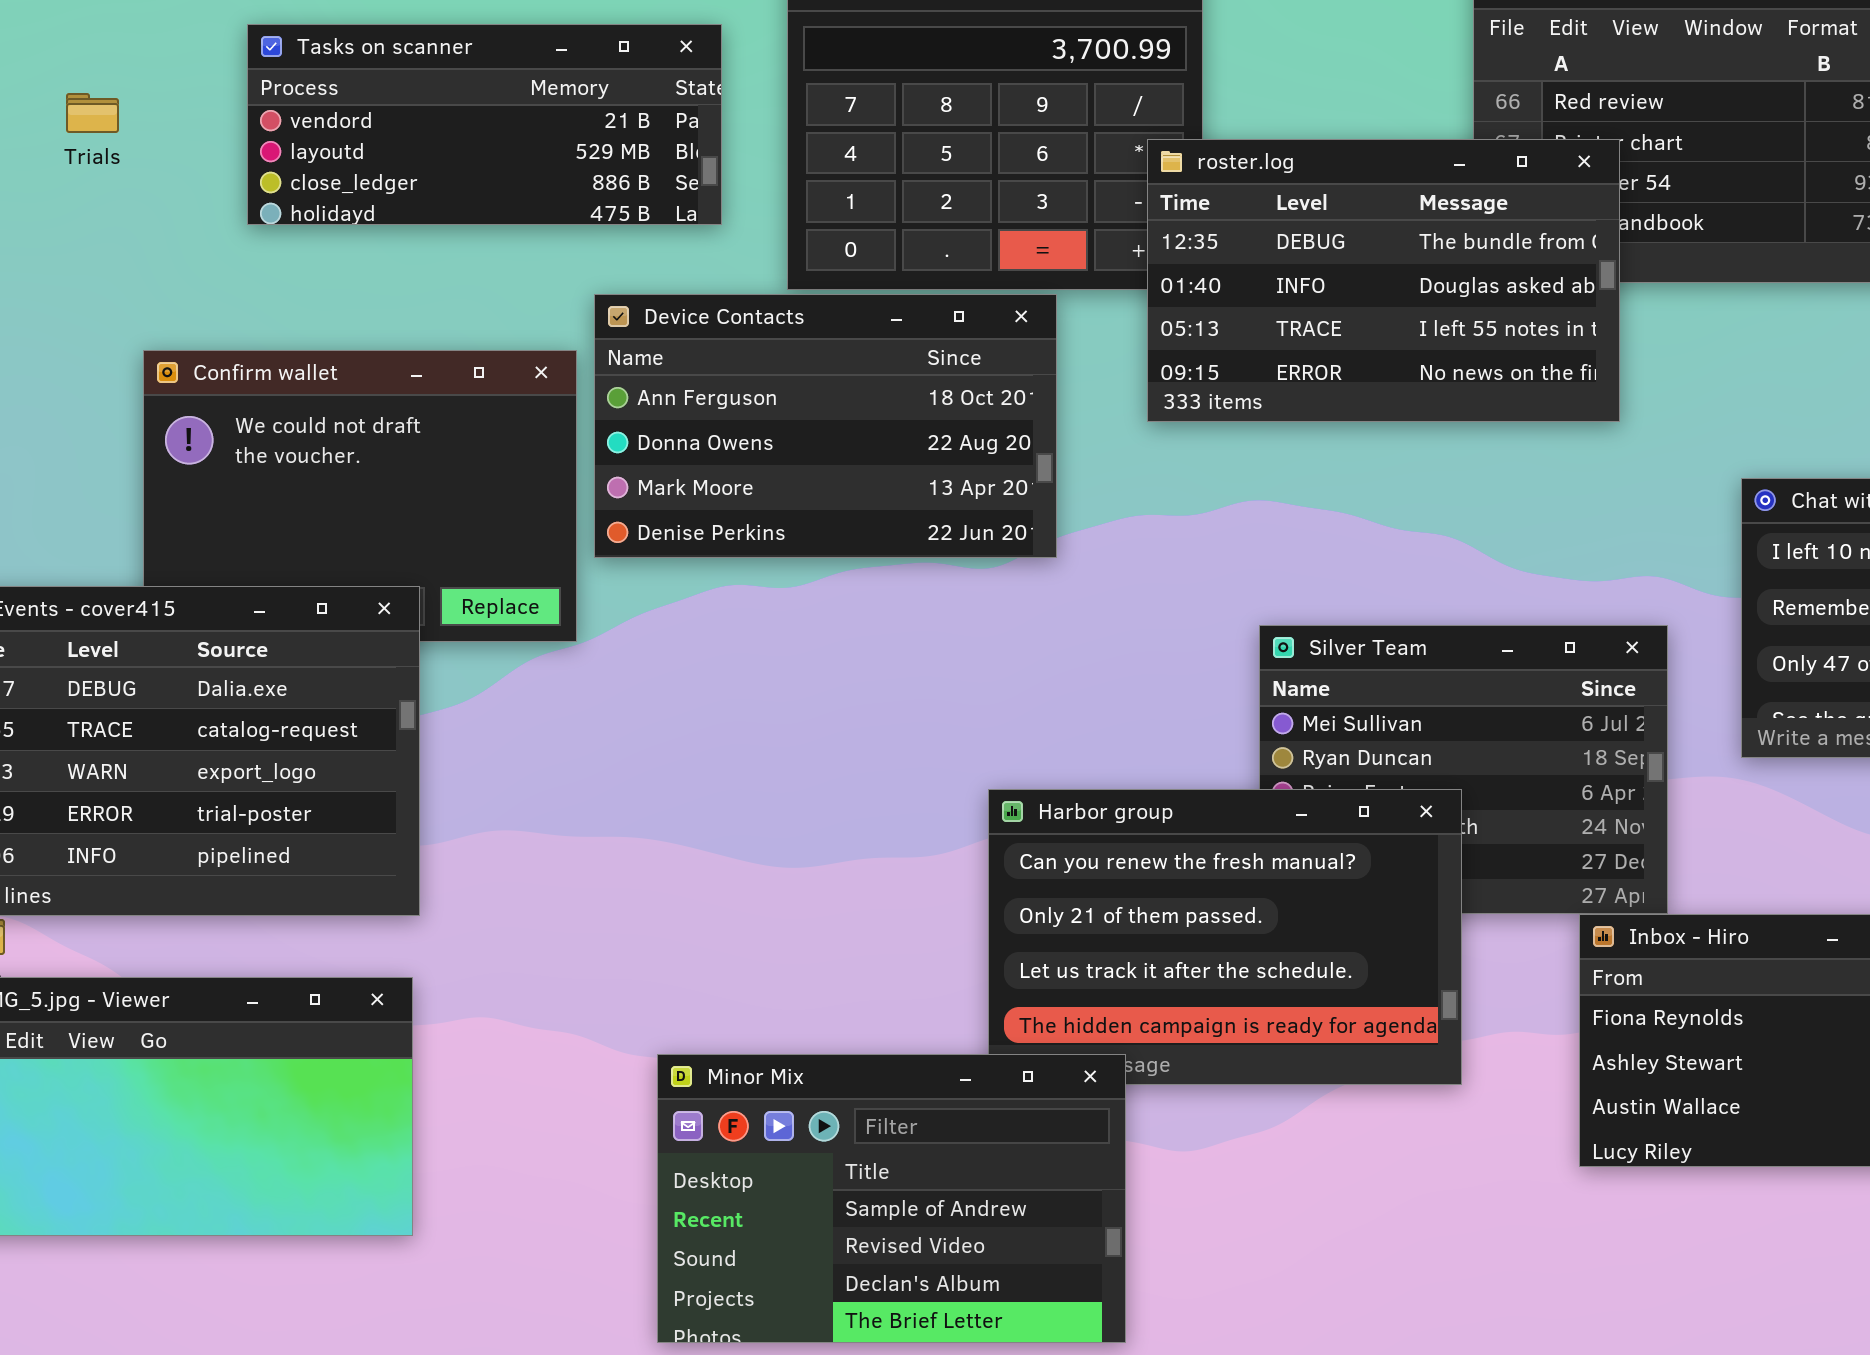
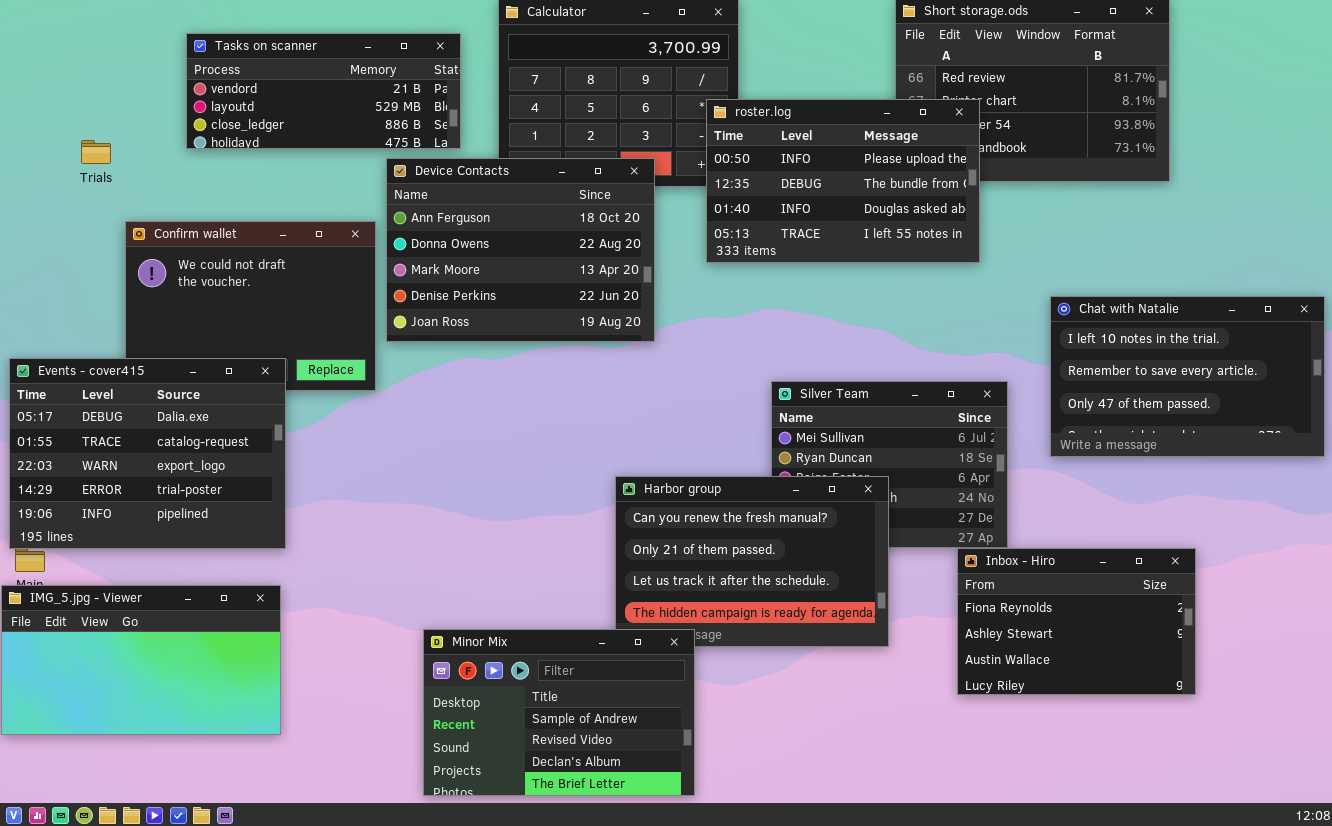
Trials: [66,93,119,133] -> [81,140,111,164], moved
roster.log: [1147,139,1620,422] -> [706,99,980,263], scrolled up 1 row
Device Contacts: [594,294,1057,558] -> [386,158,655,342], resized

